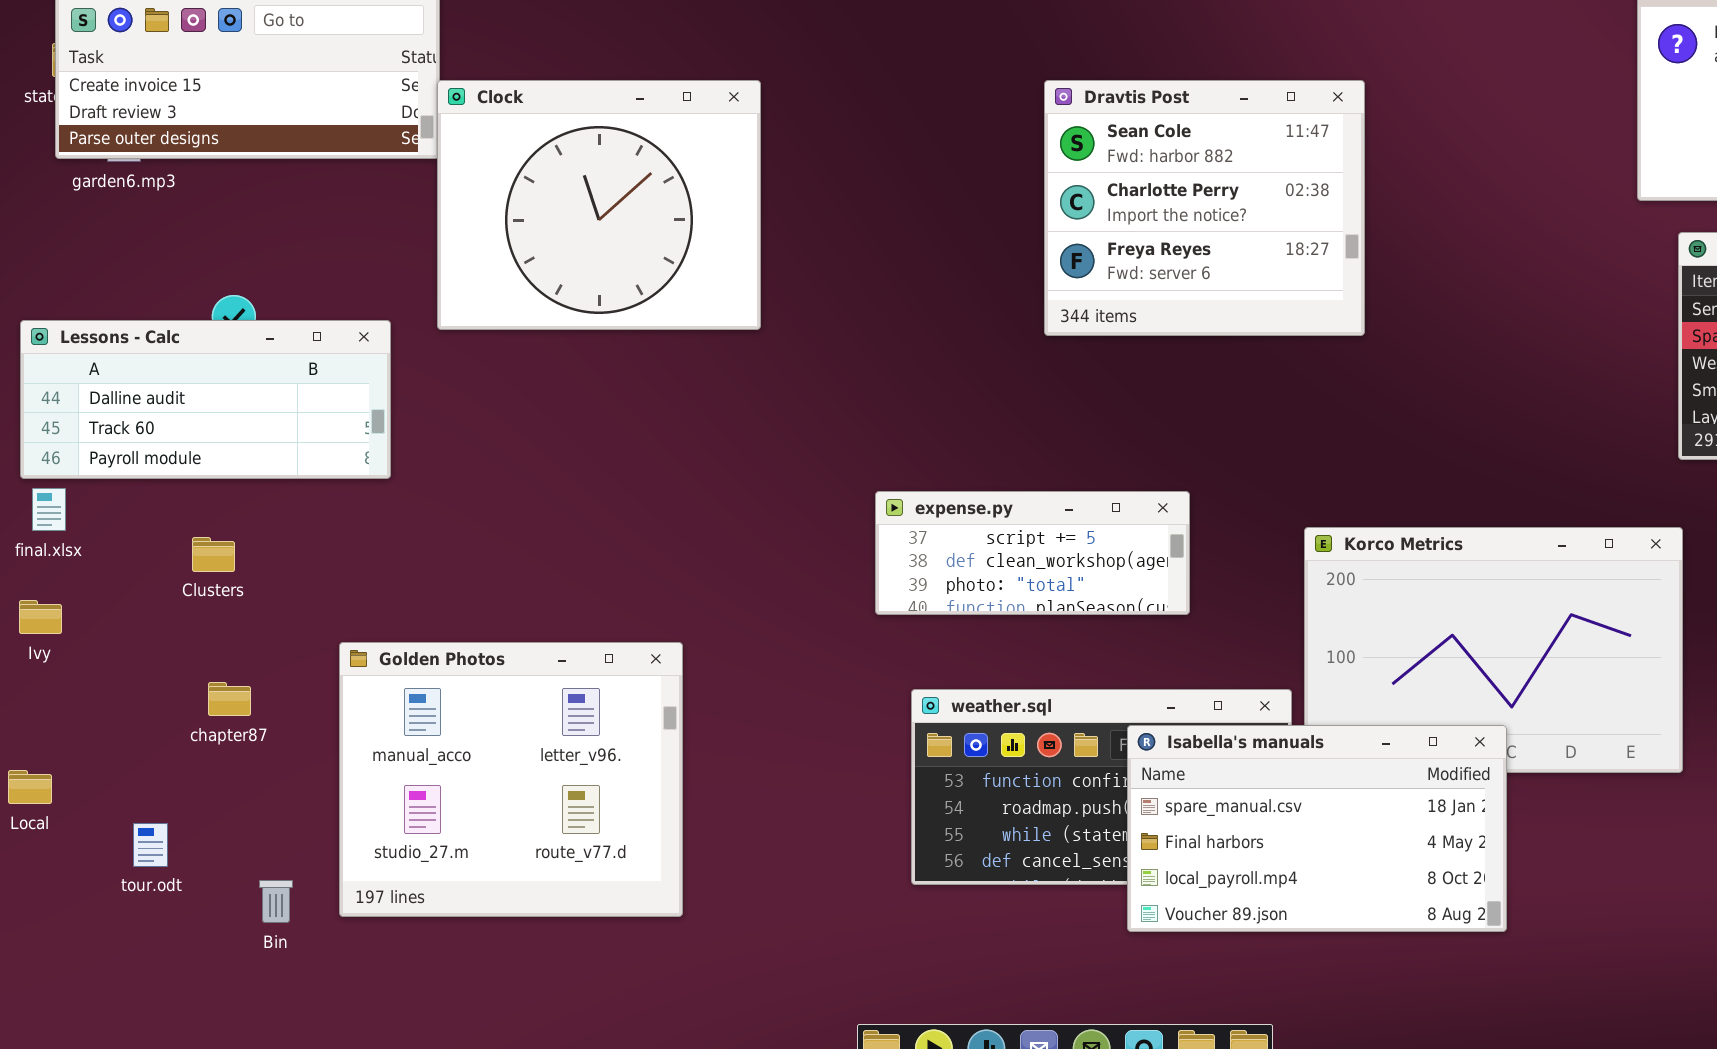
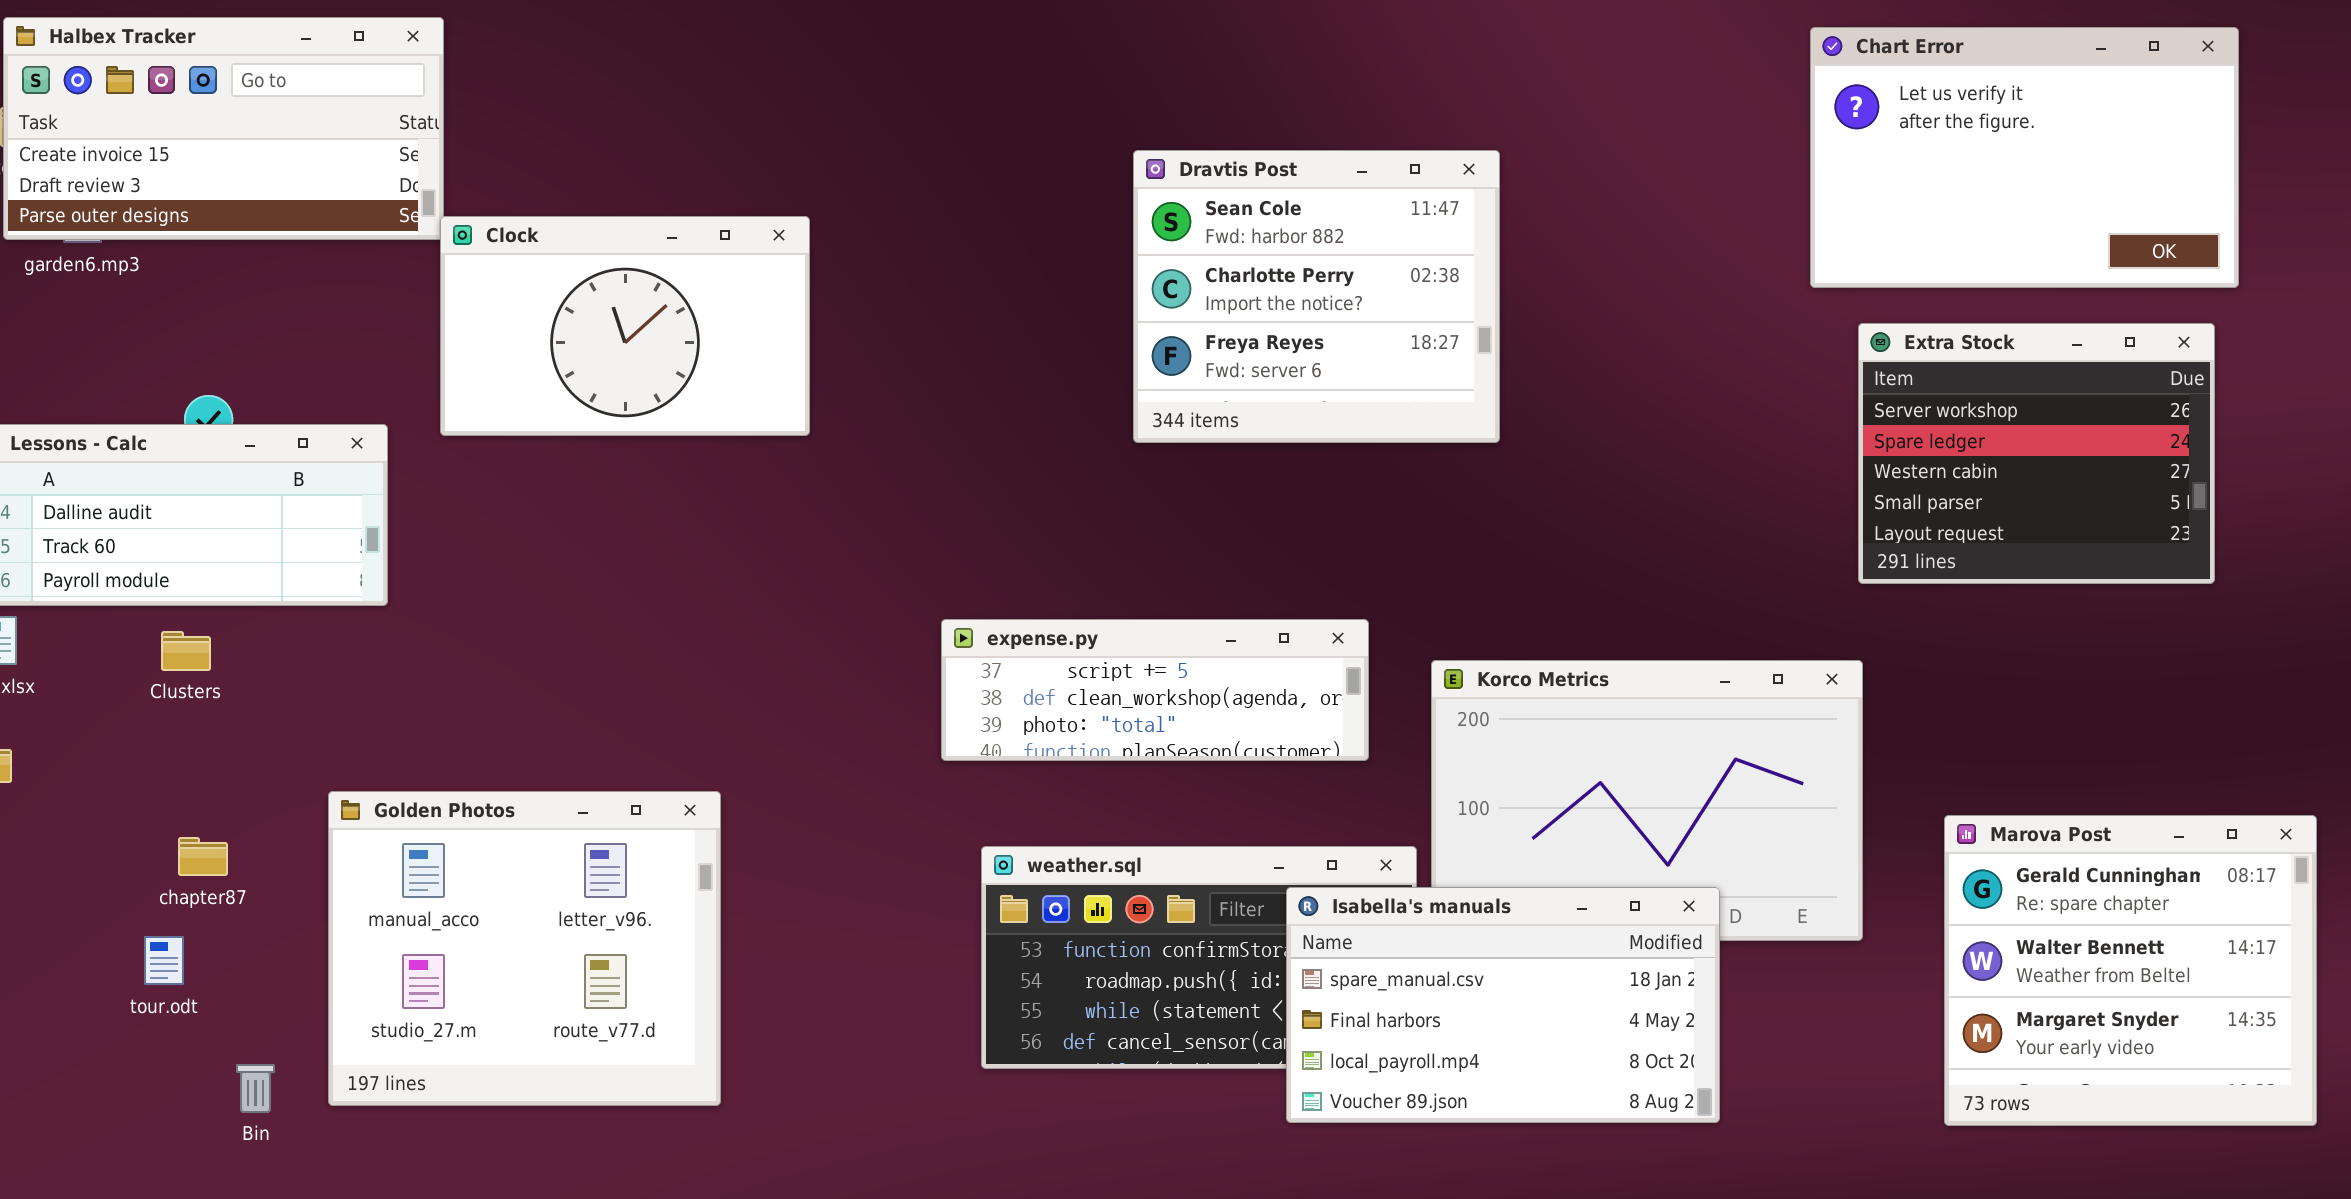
Clock: [437,80,761,330] -> [440,216,810,436], resized
expense.py: [875,491,1190,615] -> [941,619,1369,761], resized
Clusters: [192,537,235,572] -> [161,631,211,671], moved
Isabella's manuals: [1127,725,1507,932] -> [1286,887,1720,1123], moved
tour.odt: [133,823,168,867] -> [144,936,184,985], moved

